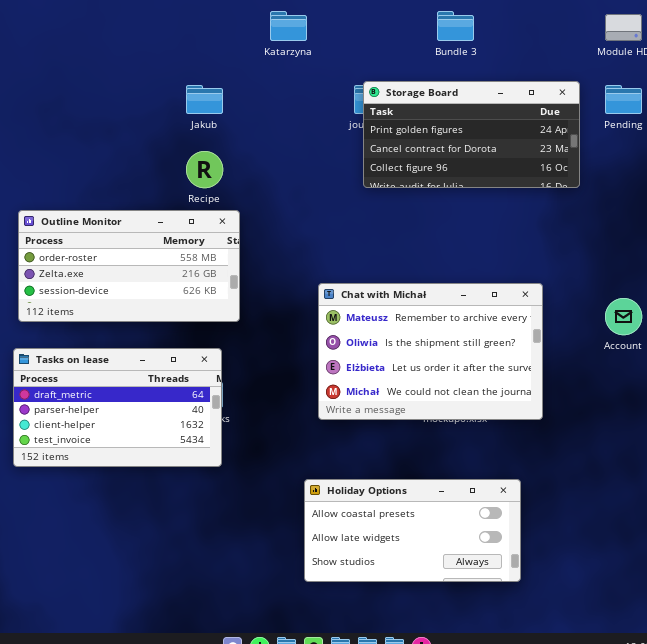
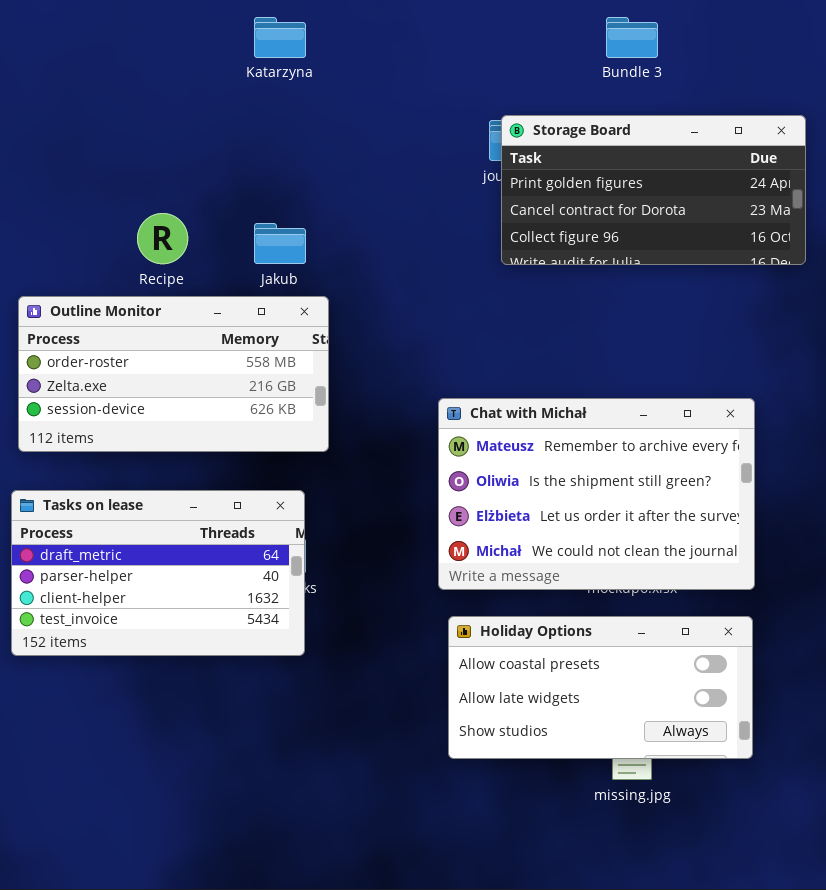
Katarzyna: [270,11,307,41] -> [254,17,306,58], moved
Jakub: [186,85,223,114] -> [254,223,306,264], moved
Recipe: [186,151,223,188] -> [137,213,188,264], moved
Holiday Options: [304,479,521,582] -> [448,616,753,759], moved

